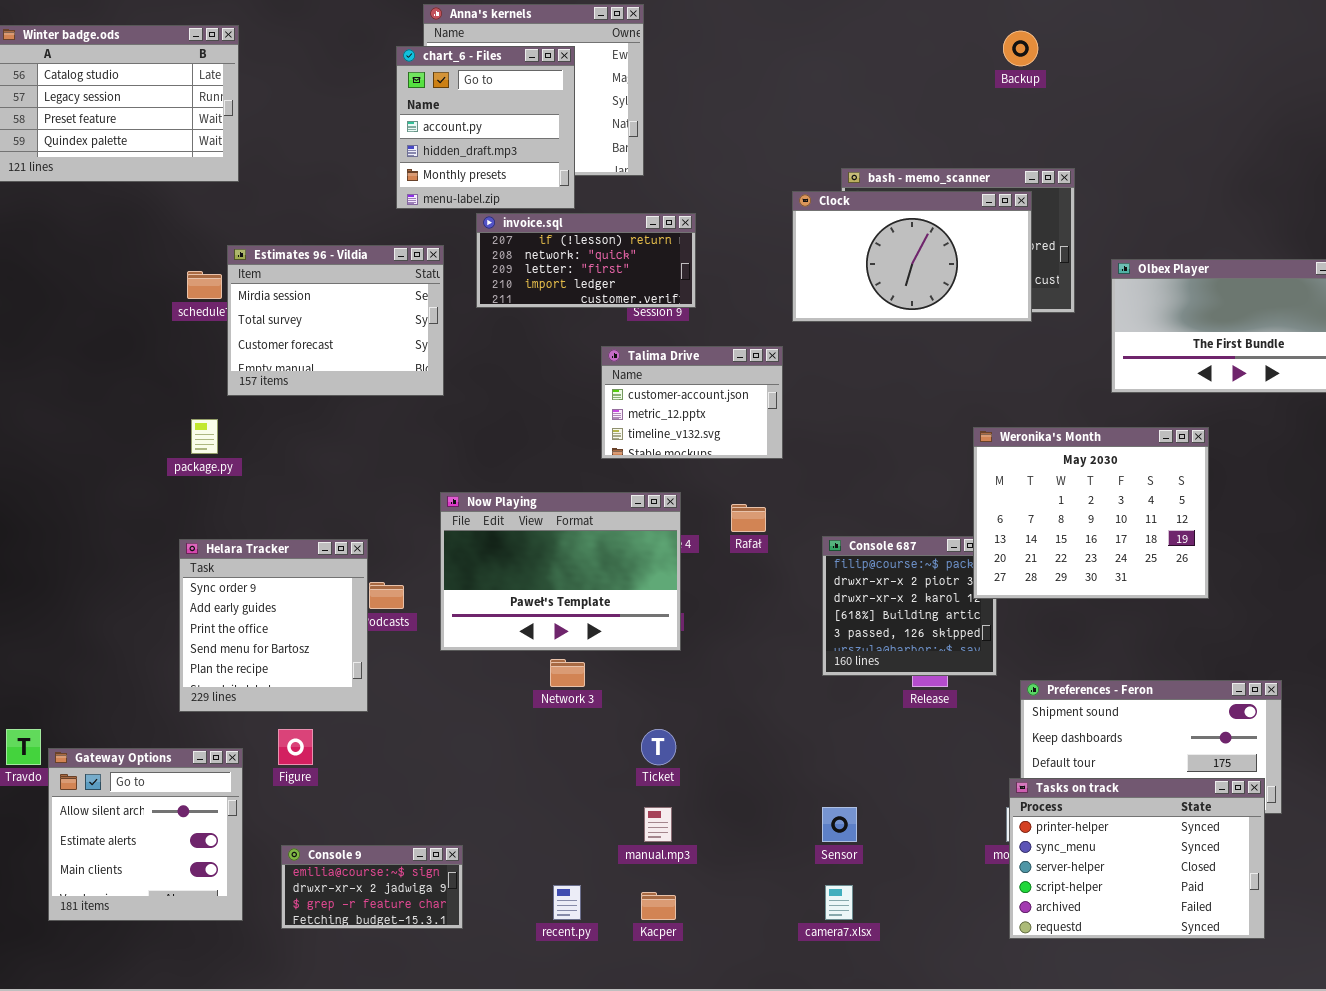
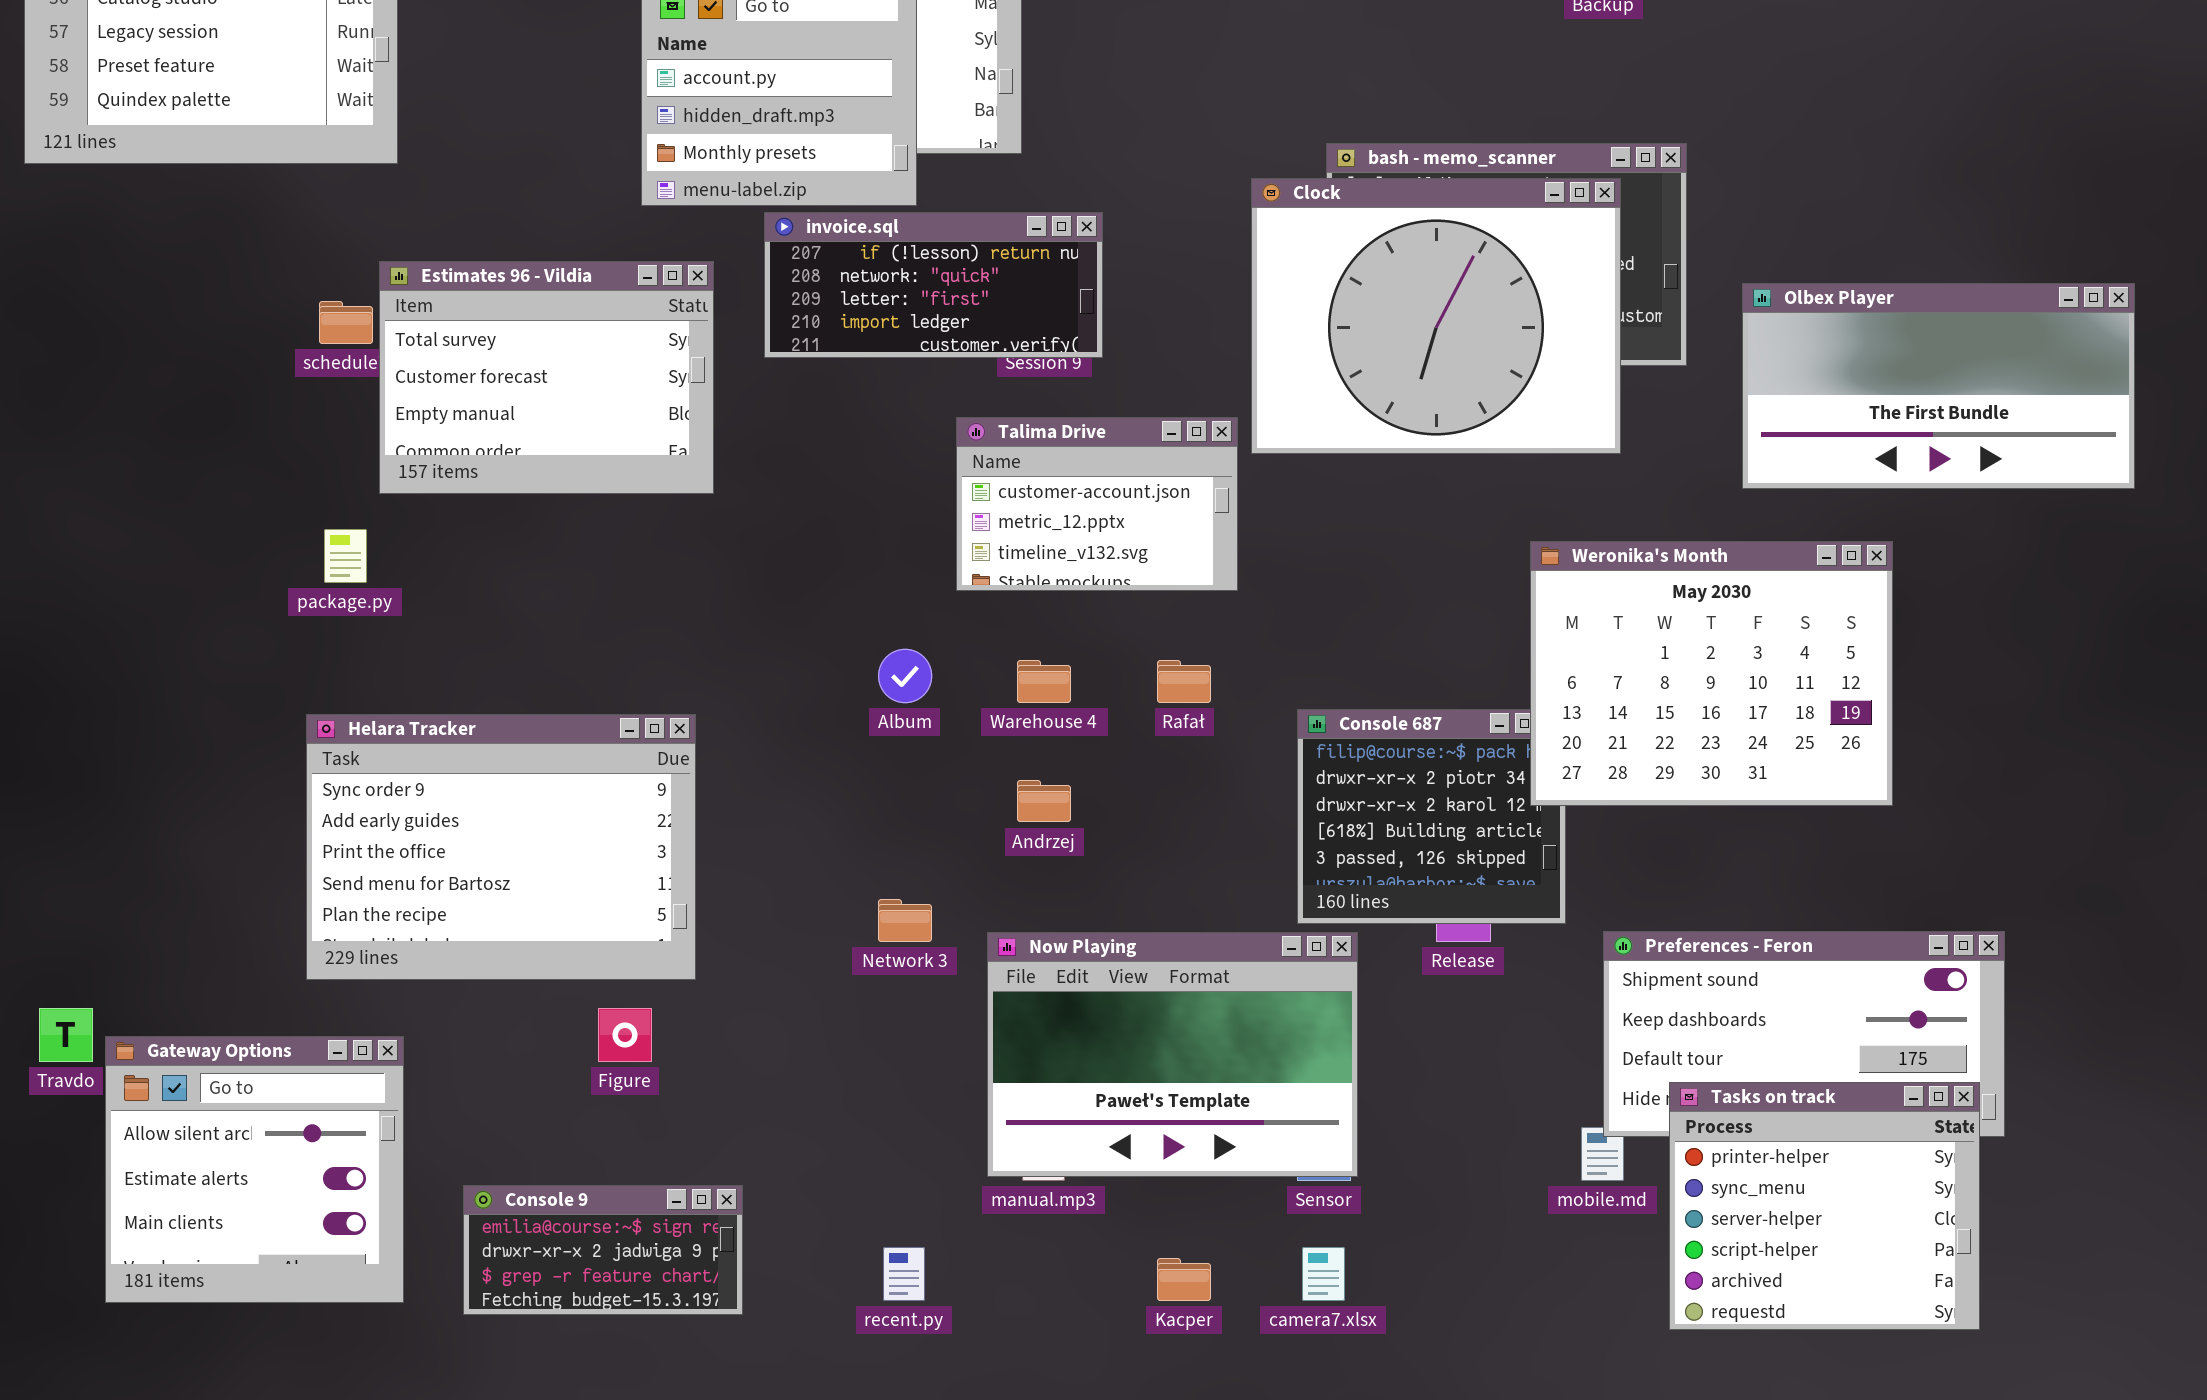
Clock: [792,191,1032,322] -> [1251,178,1621,454], resized
Estimates 96 - Vildia: [227,245,444,396] -> [379,261,714,494], scrolled down 1 row
Now Playing: [440,492,681,651] -> [987,932,1358,1177], moved
Helara Tracker: [179,539,368,712] -> [306,714,696,980], resized
Figure: [278,729,313,765] -> [598,1008,652,1062], moved
Tasks on track: [1009,778,1265,939] -> [1669,1082,1980,1330], resized
Kacper: [641,892,676,920] -> [1157,1258,1211,1301], moved

